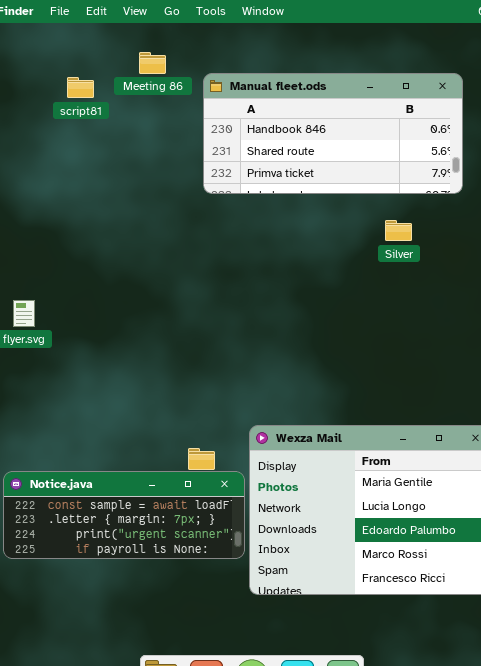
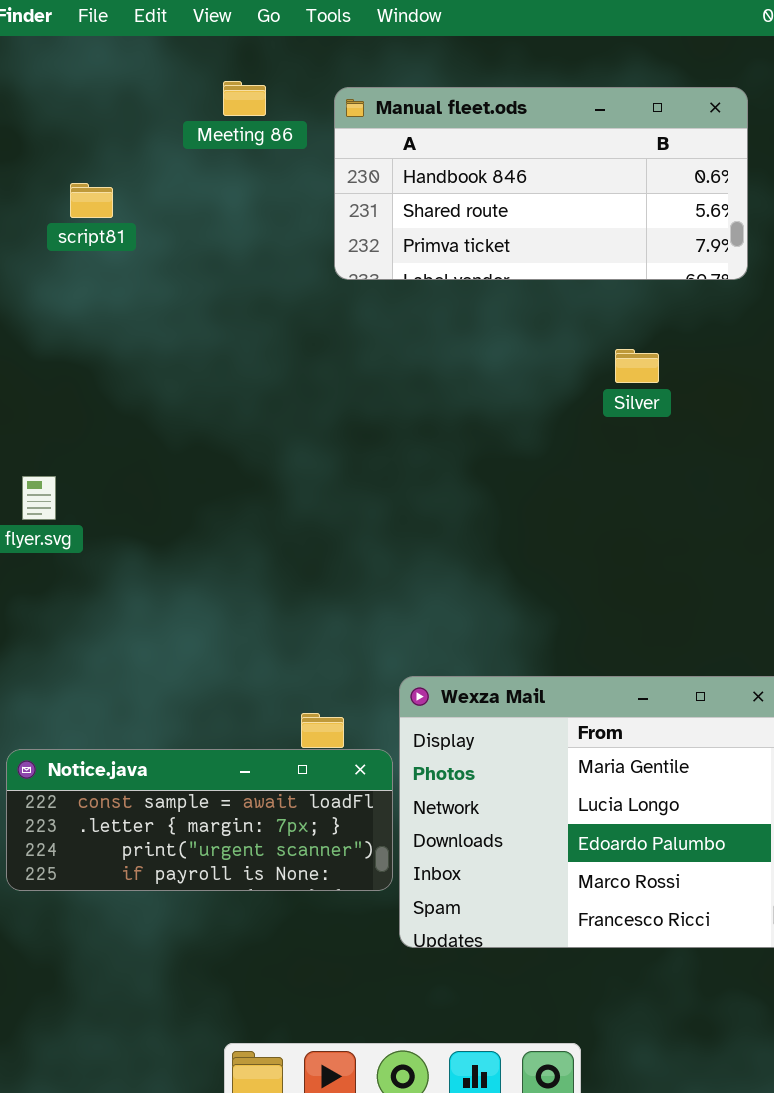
Manual fleet.ods: [203,73,463,194] -> [334,87,748,280], moved
script81: [67,77,94,98] -> [70,183,113,218], moved

